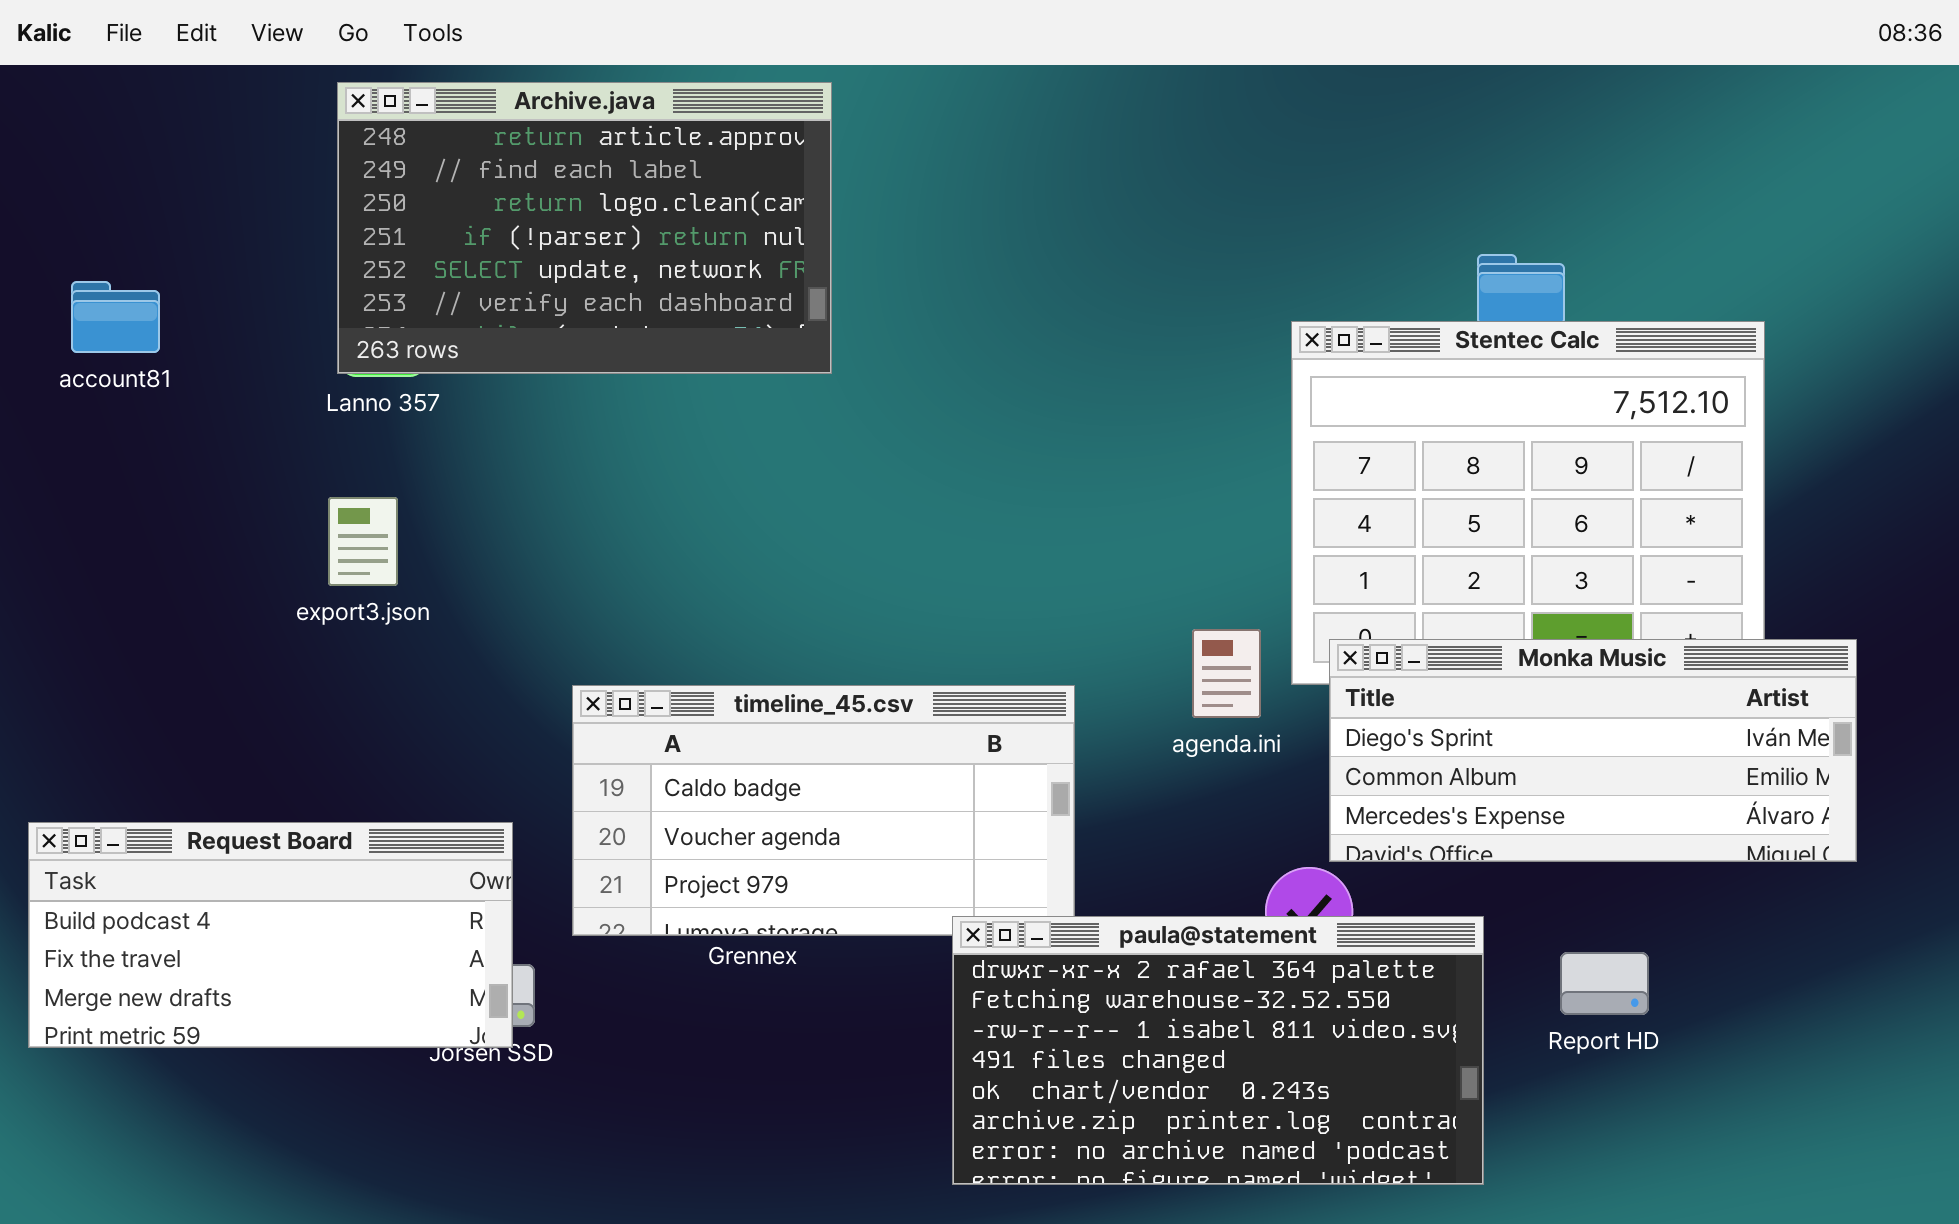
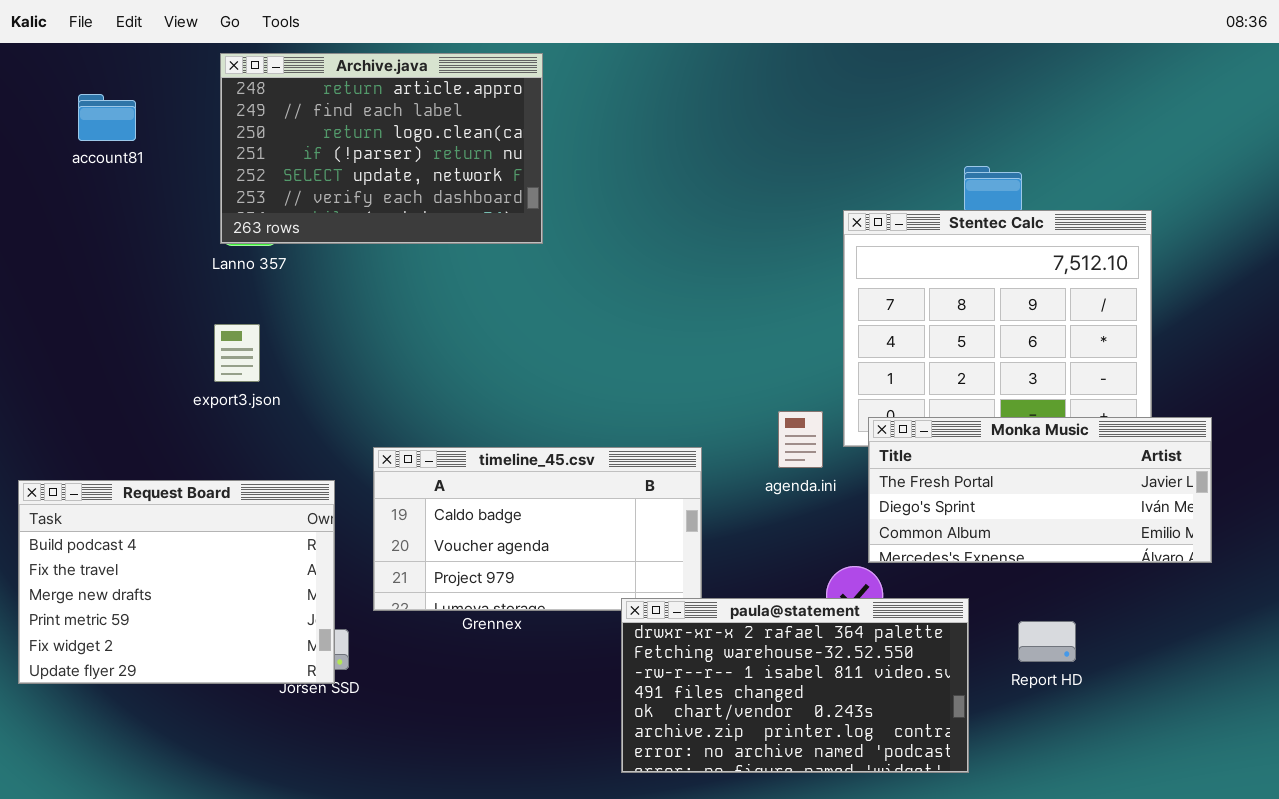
account81: [71,281,160,353] -> [78,94,136,141], moved
Monka Music: [1329,639,1857,862] -> [868,417,1212,563], scrolled up 1 row
Request Board: [28,822,513,1048] -> [18,480,335,684], resized

